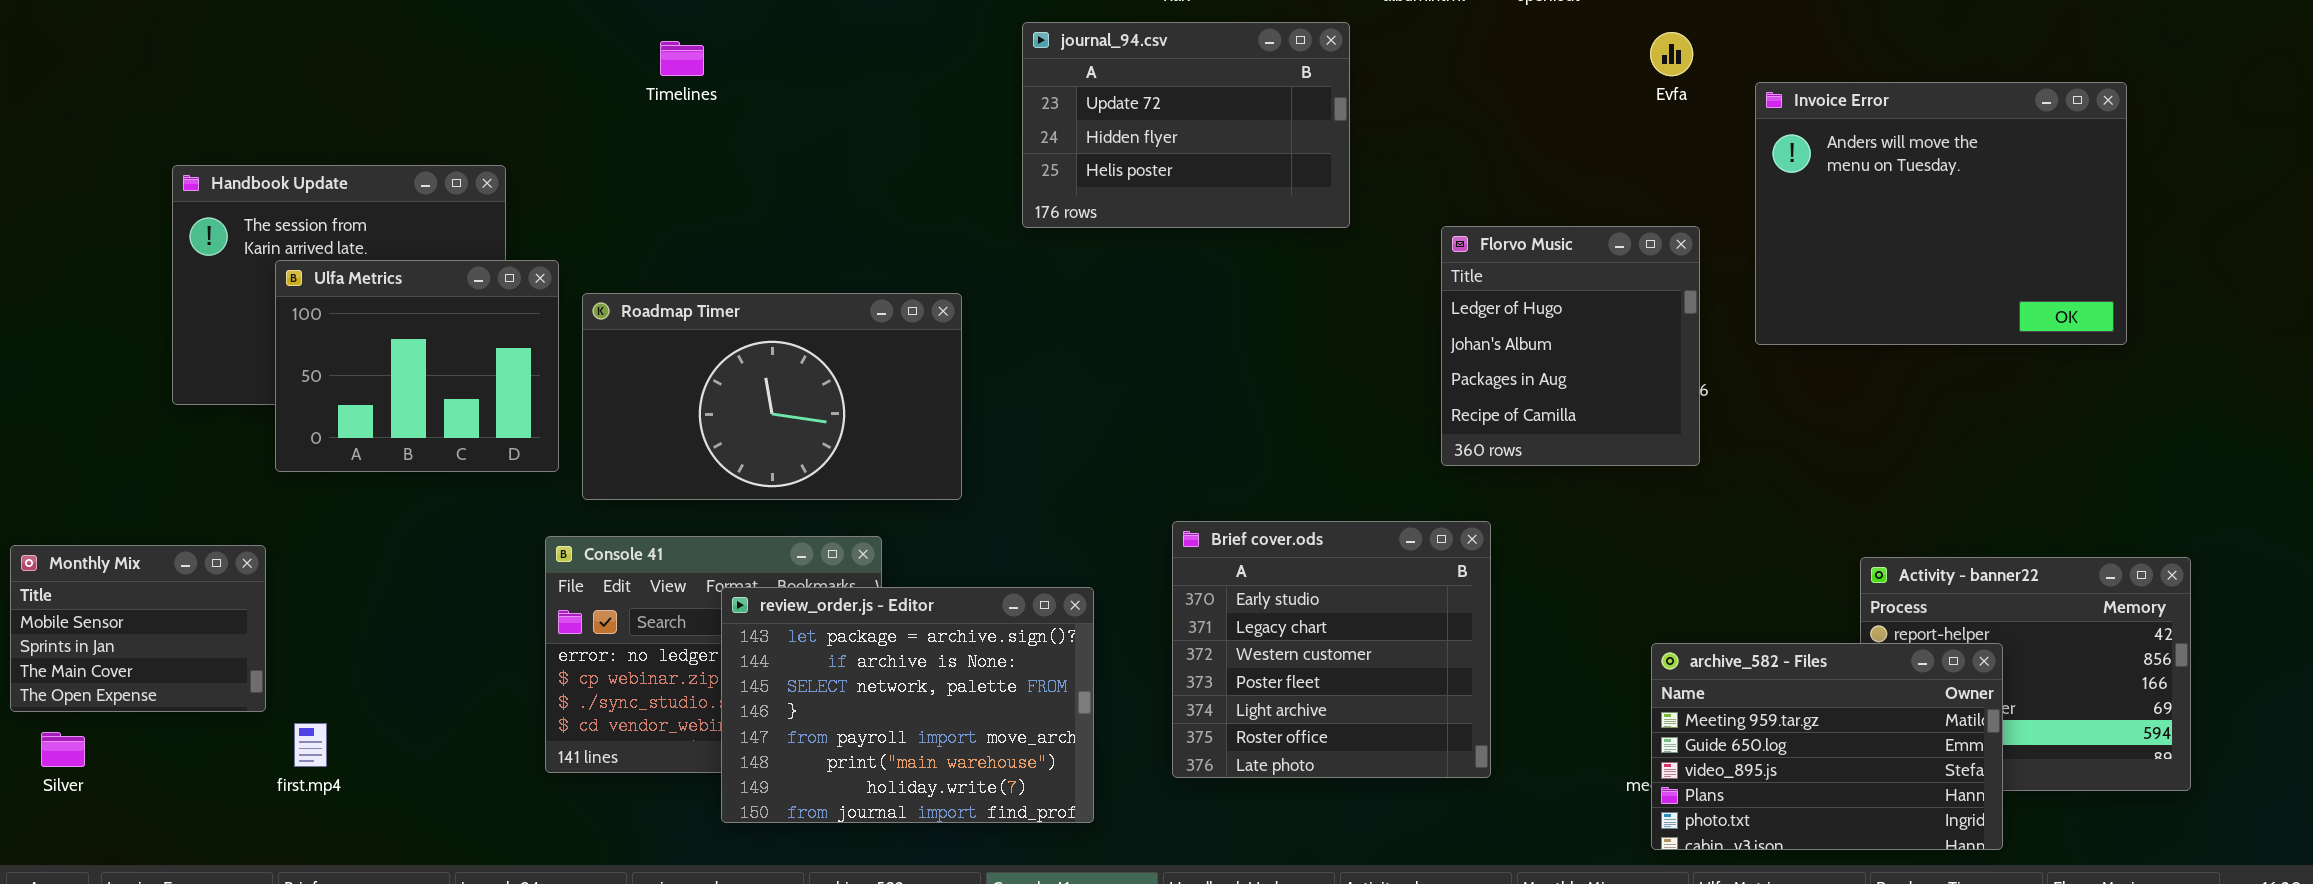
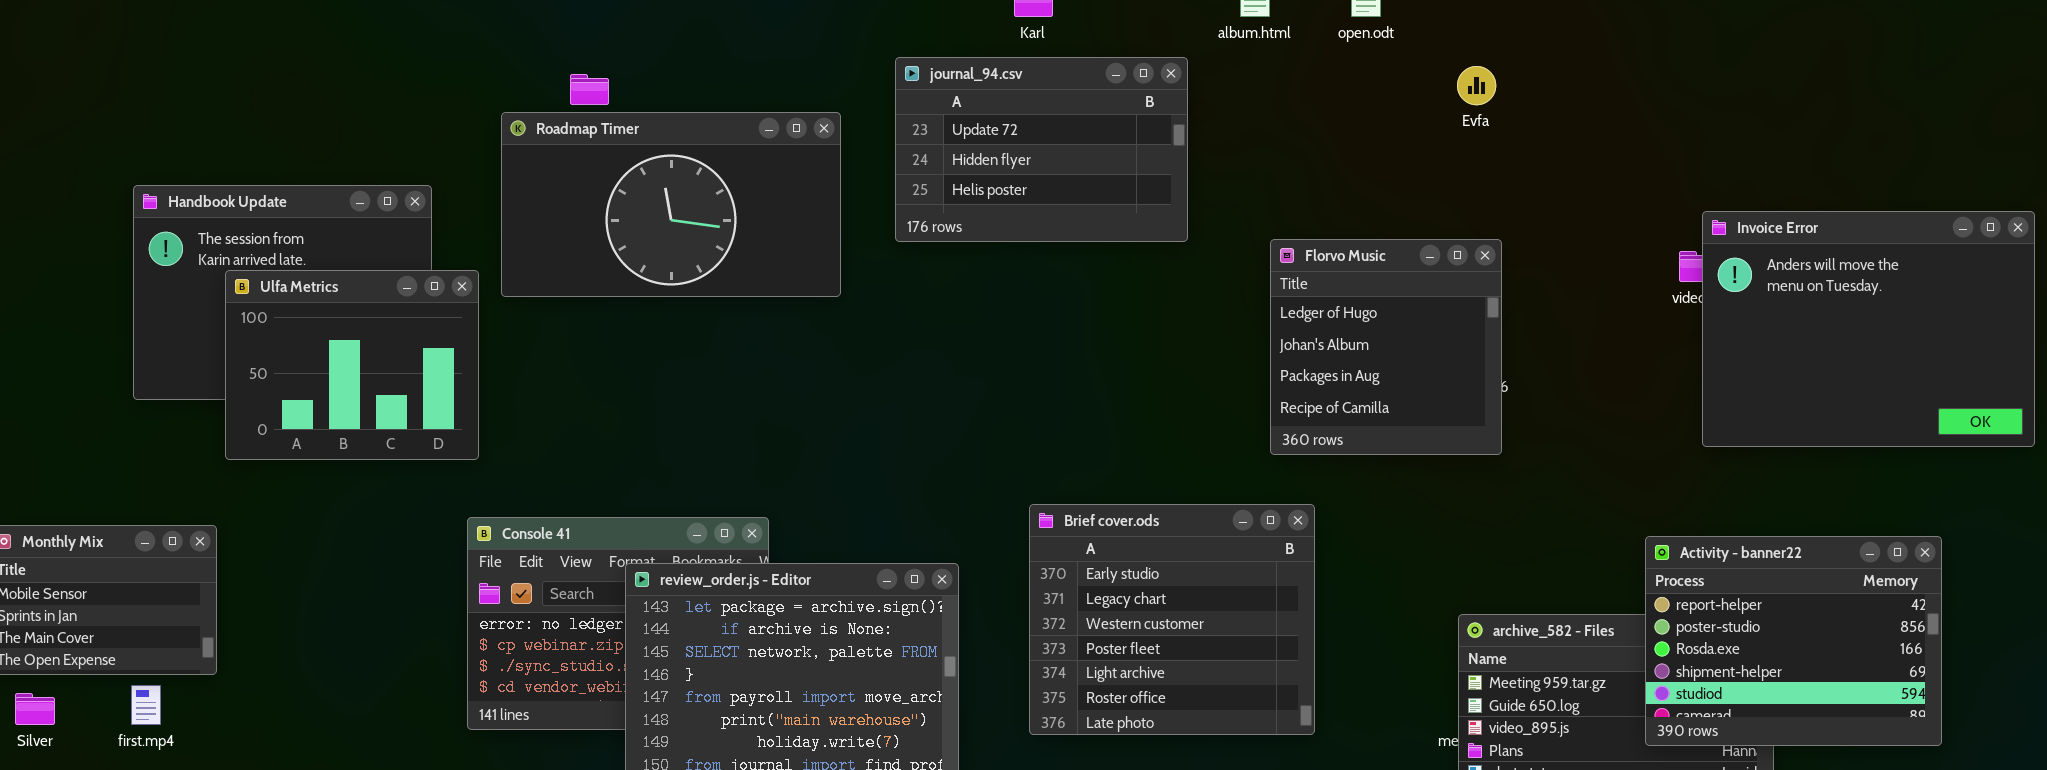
Invoice Error: [1755,82,2127,345] -> [1702,211,2035,447], moved
Roadmap Timer: [582,293,962,500] -> [501,112,841,297], moved
Activity - banner22: [1860,557,2191,791] -> [1645,536,1942,746], raised
first.mp4: [294,723,327,767] -> [131,685,161,725], moved

